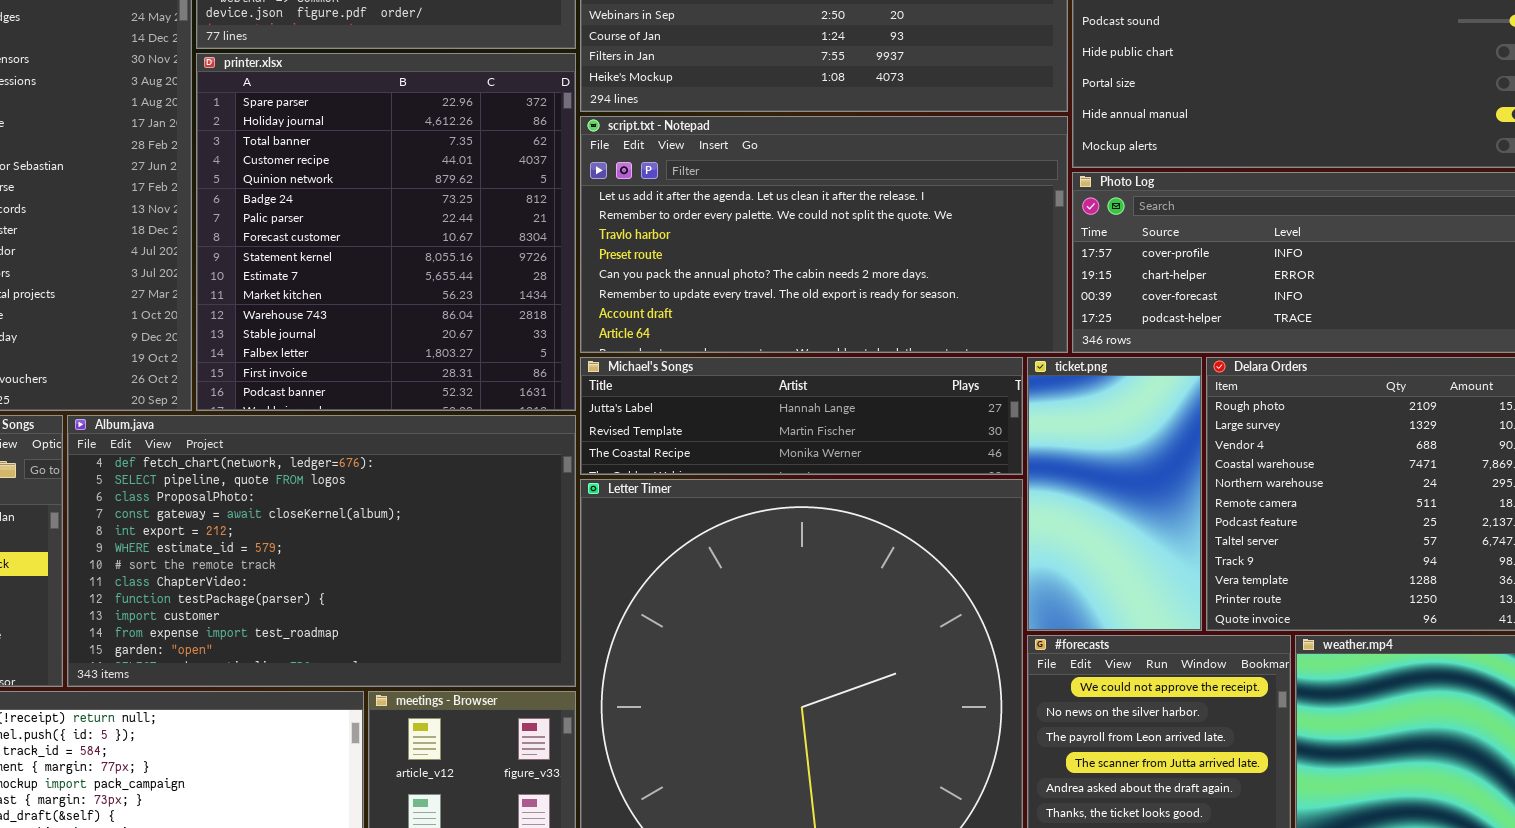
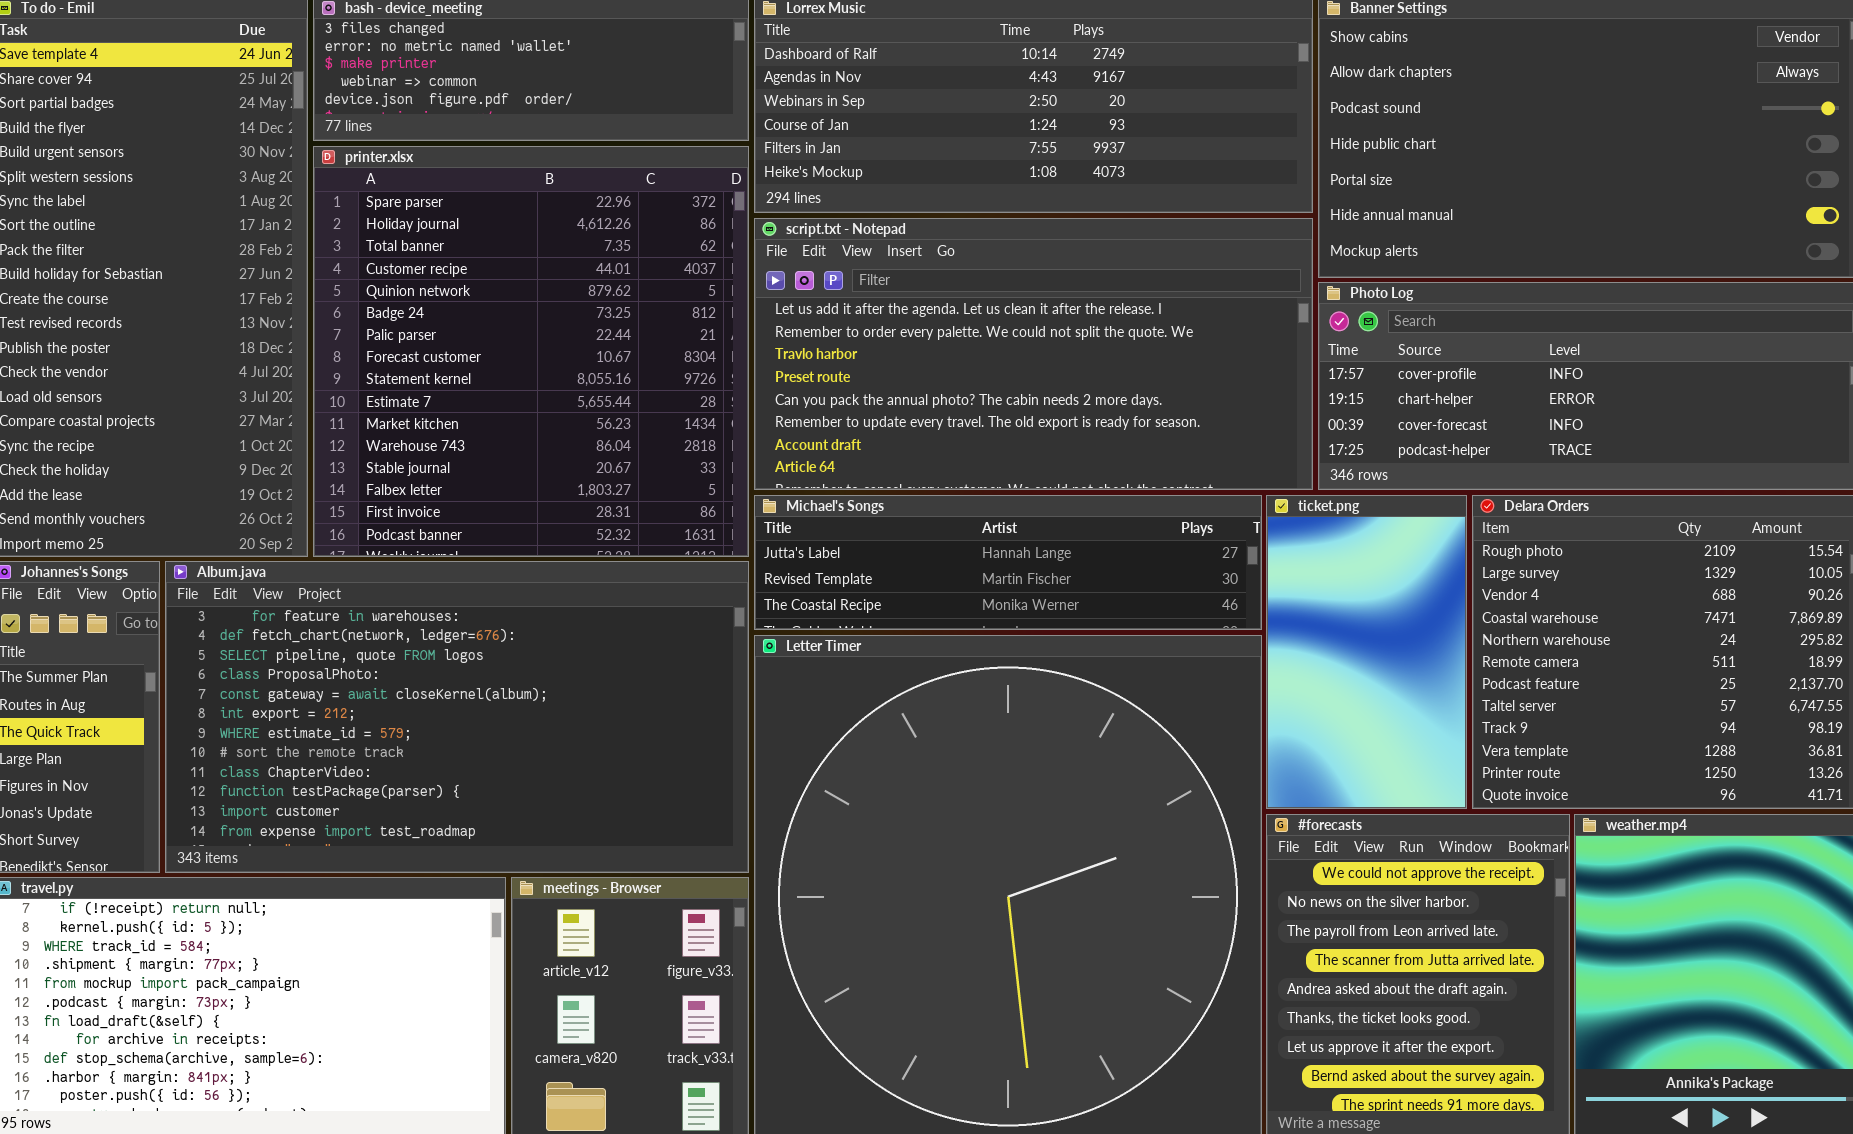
Album.java: [67,415,576,687] -> [165,561,749,873], scrolled up 1 row

